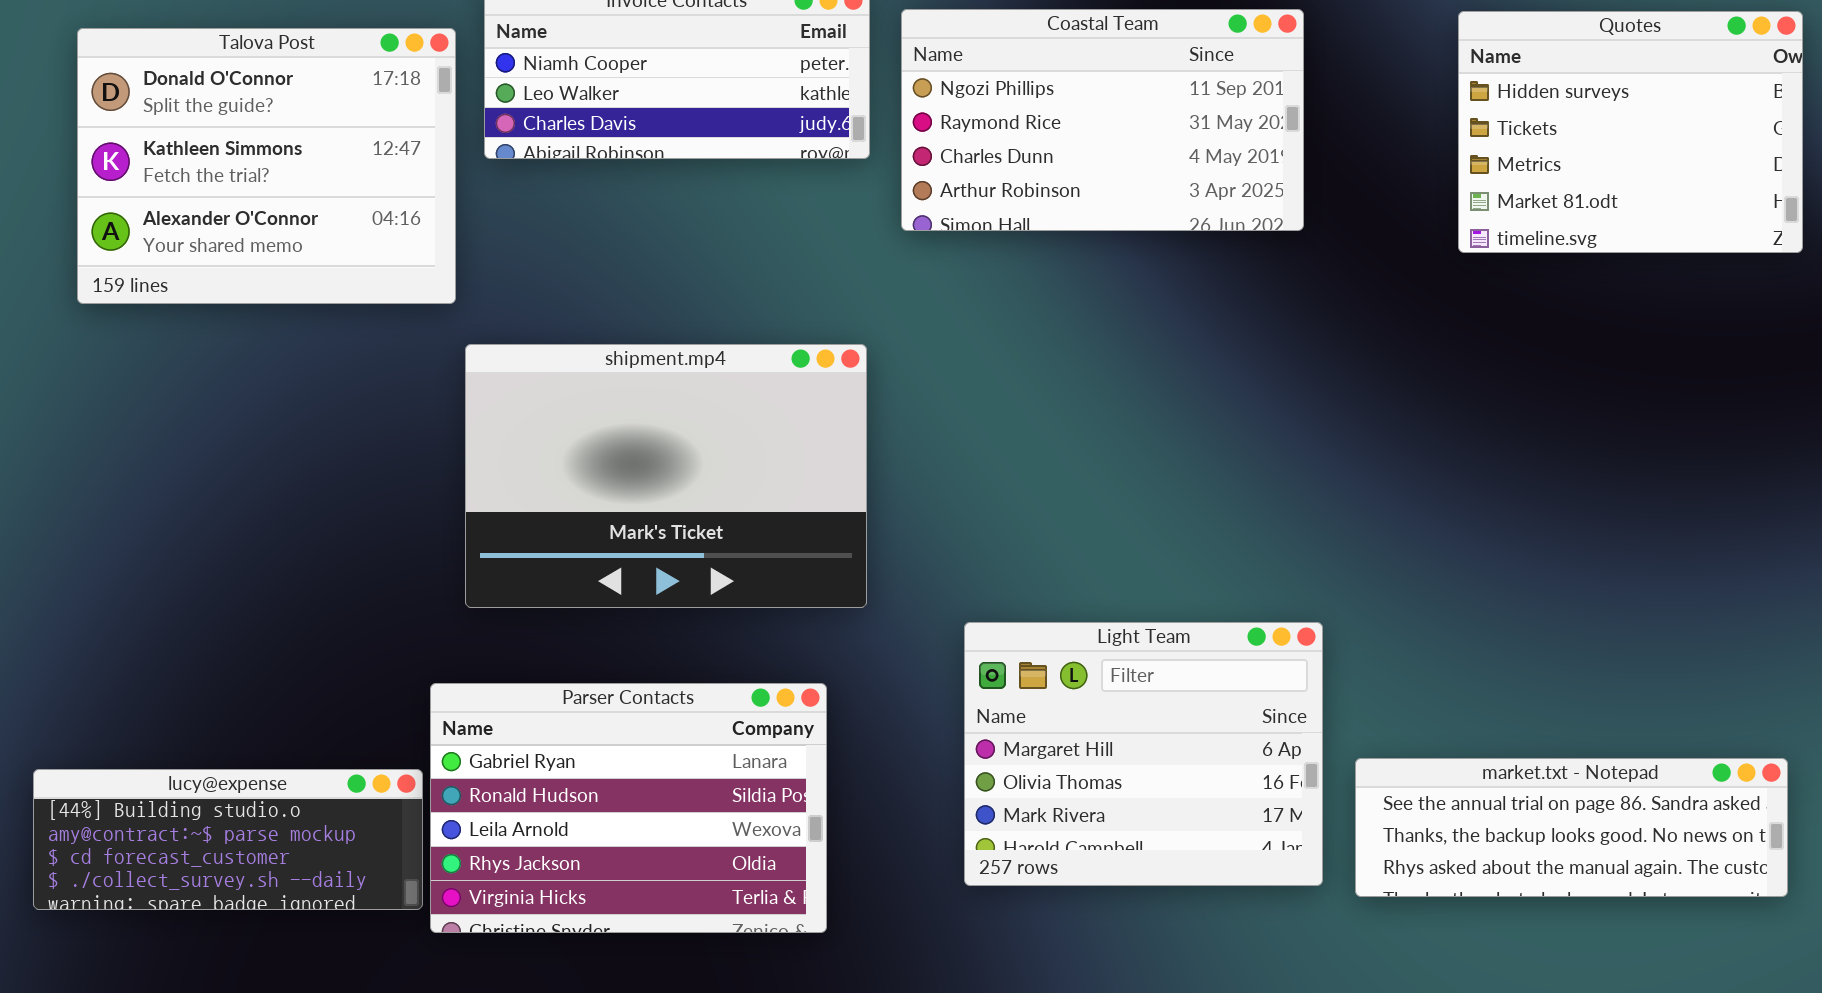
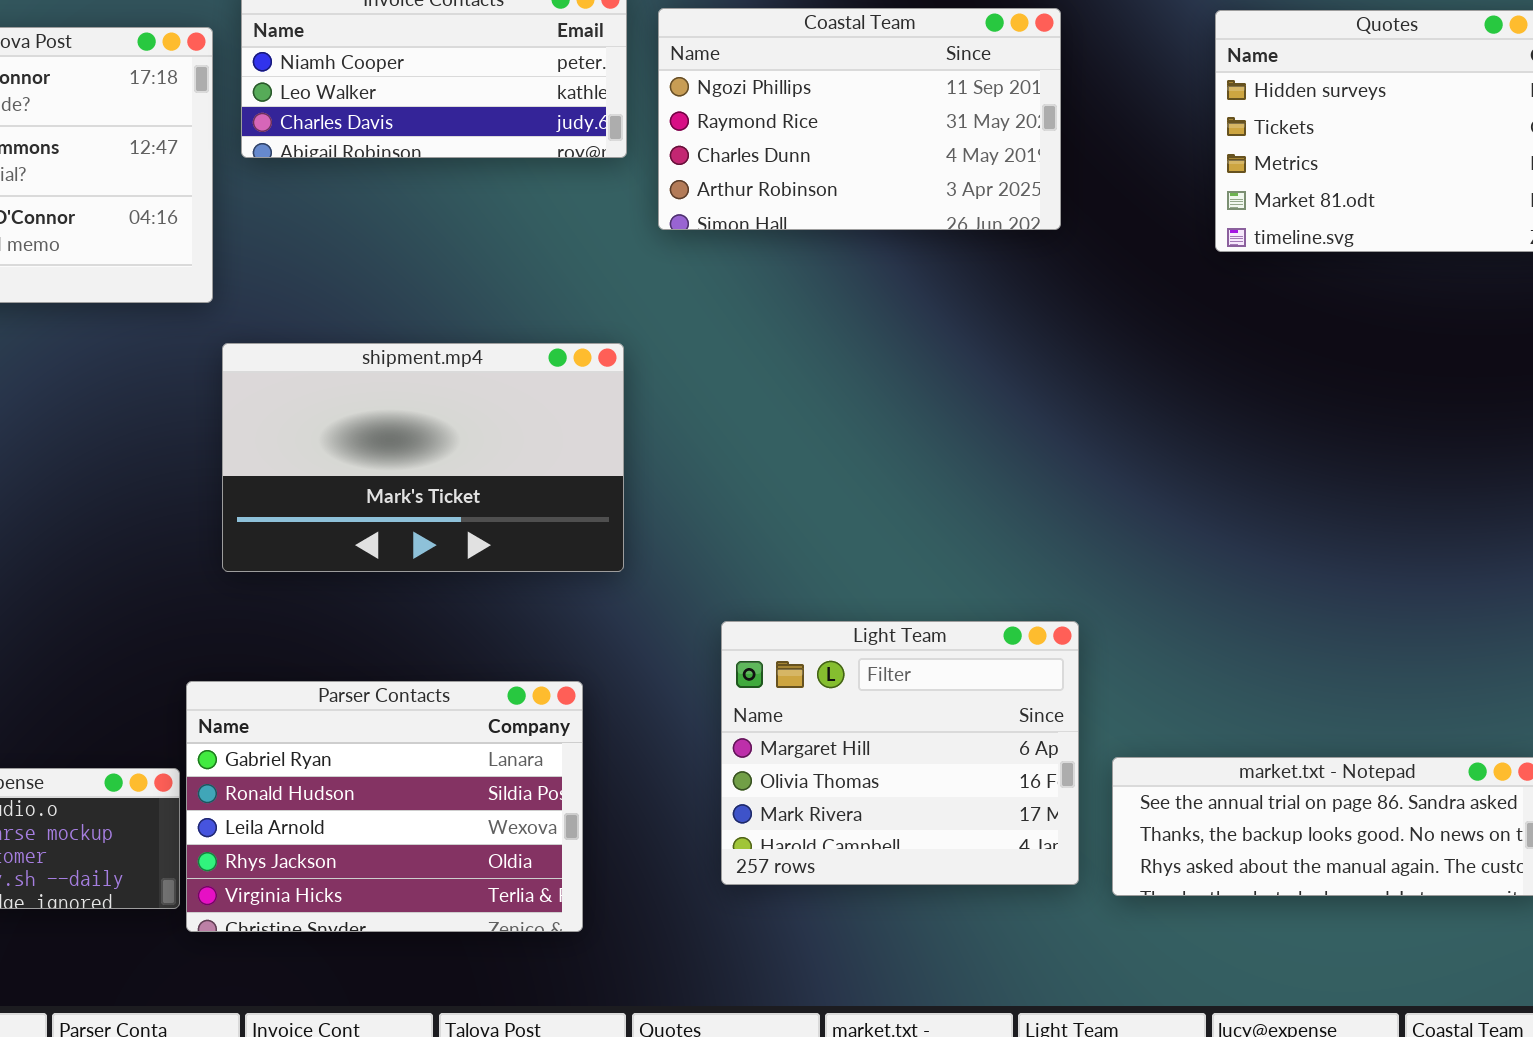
shipment.mp4: [465,344,867,608] -> [222,343,624,572], resized

